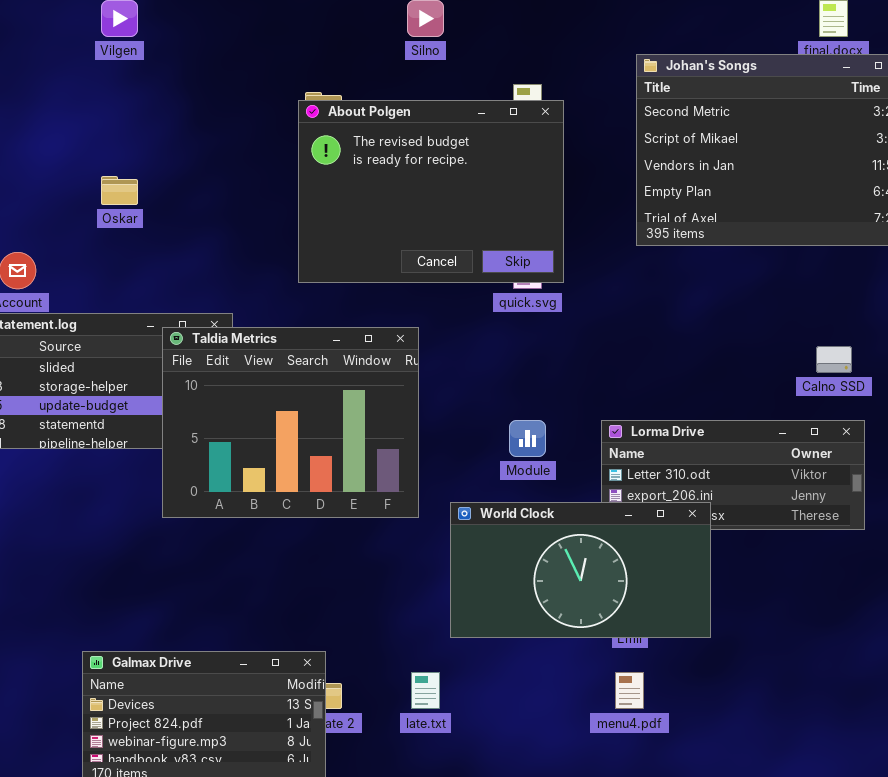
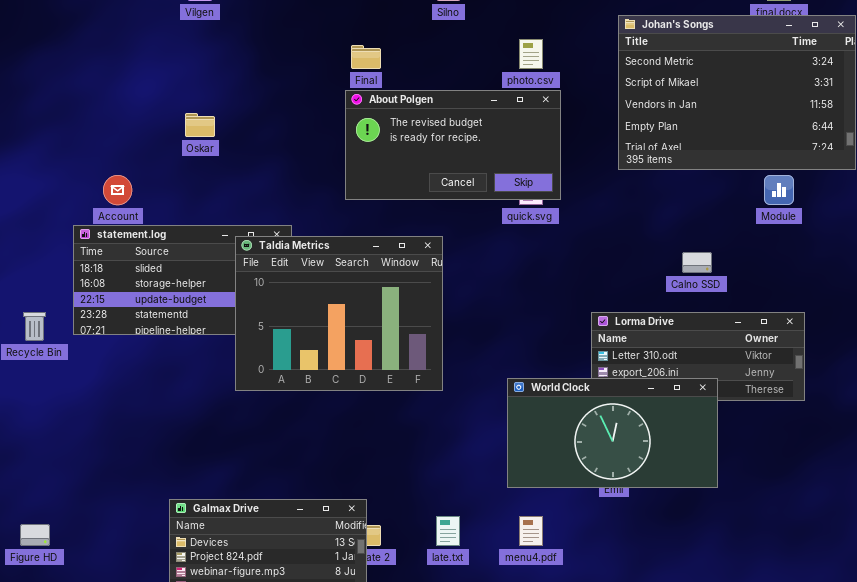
About Polgen: [298,100,564,283] -> [345,90,561,200], resized
Calno SSD: [816,346,852,373] -> [682,252,712,273], moved
Module: [509,420,546,457] -> [764,175,794,205], moved
World Clock: [450,502,711,638] -> [507,378,718,488], moved
menu4.pdf: [615,672,644,709] -> [519,516,543,546], moved

